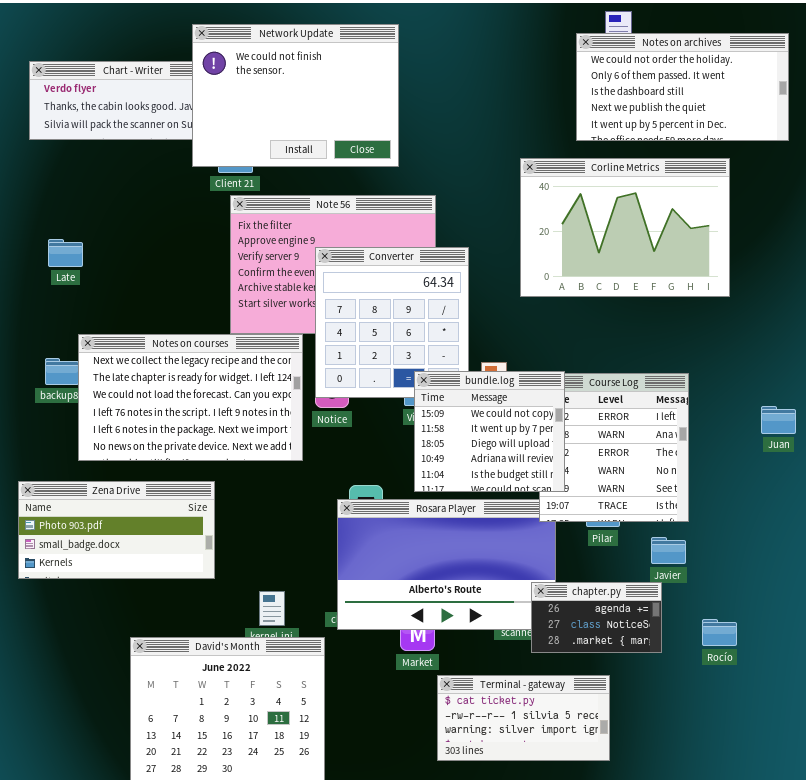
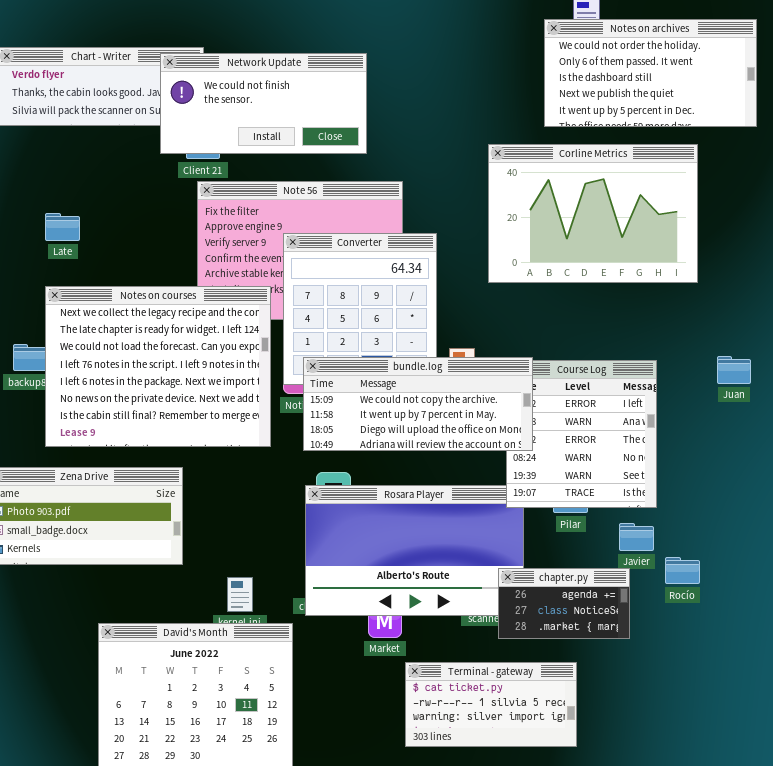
Network Update: [192,24,399,167] -> [160,53,367,154], resized
Late: [48,239,83,267] -> [45,213,80,241], moved
Notes on courses: [78,334,303,461] -> [45,286,271,447], resized
bundle.log: [414,371,565,492] -> [303,357,533,451], resized
Juan: [761,406,796,434] -> [717,356,751,384], moved
Rocío: [702,619,737,646] -> [665,557,700,584], moved

